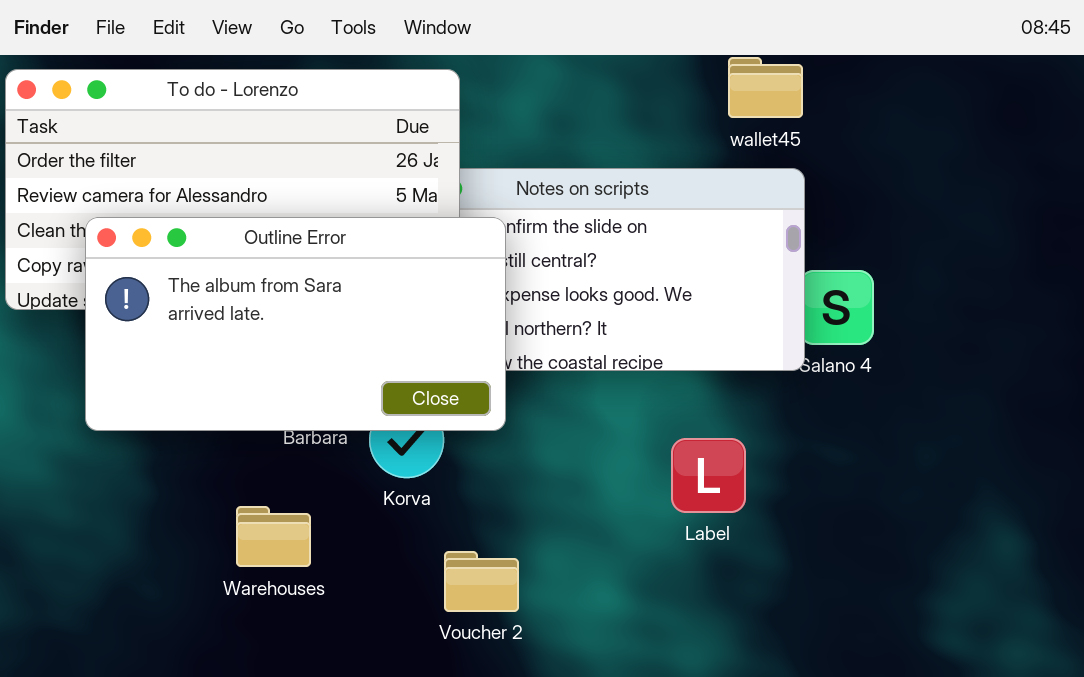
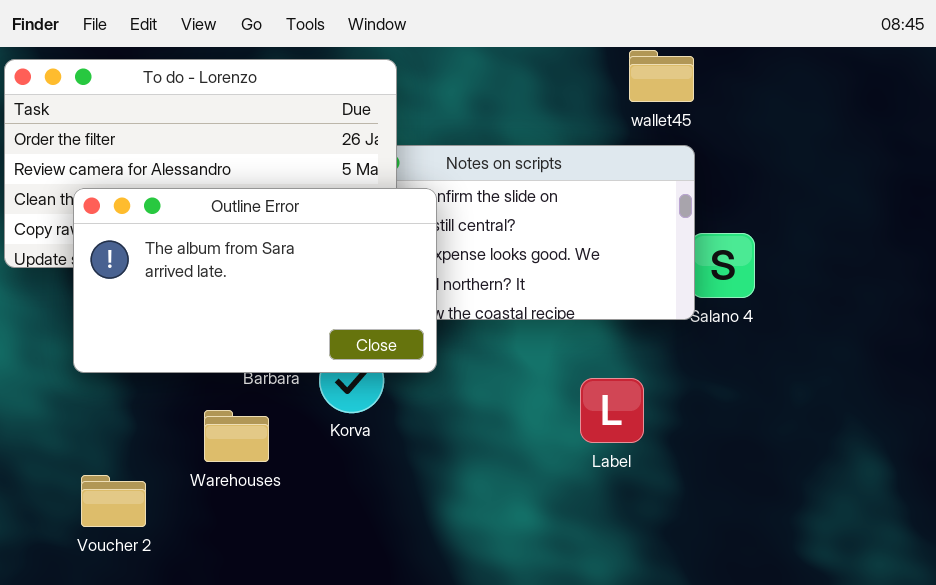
Warehouses: [236,506,311,567] -> [204,410,269,462], moved
Voucher 2: [444,551,519,612] -> [81,475,146,527], moved

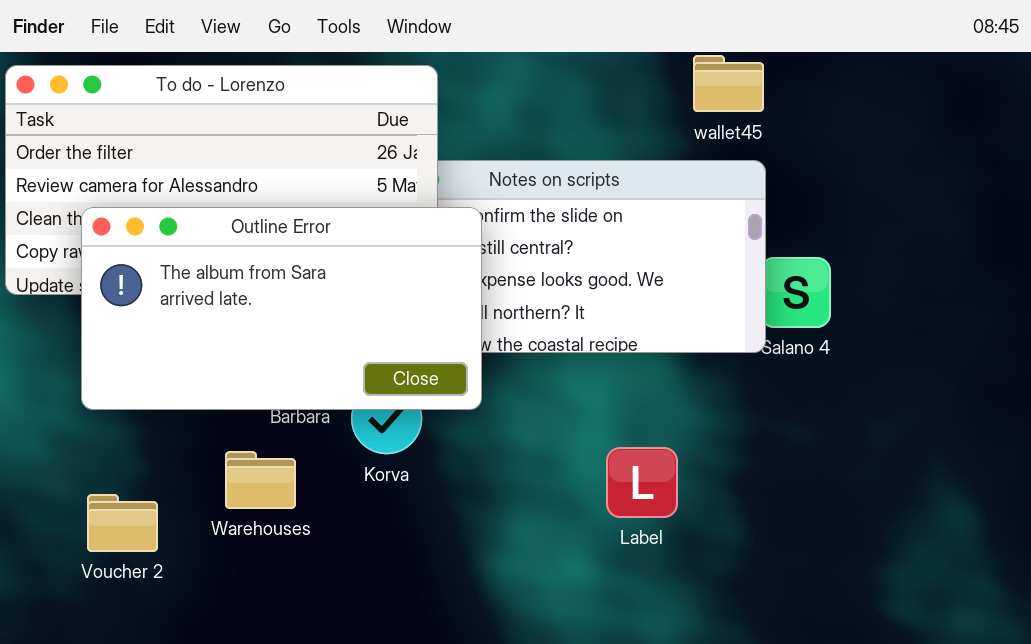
Label: [580,378,644,443] -> [606,447,678,518], moved
Voucher 2: [81,475,146,527] -> [87,494,158,552], moved

